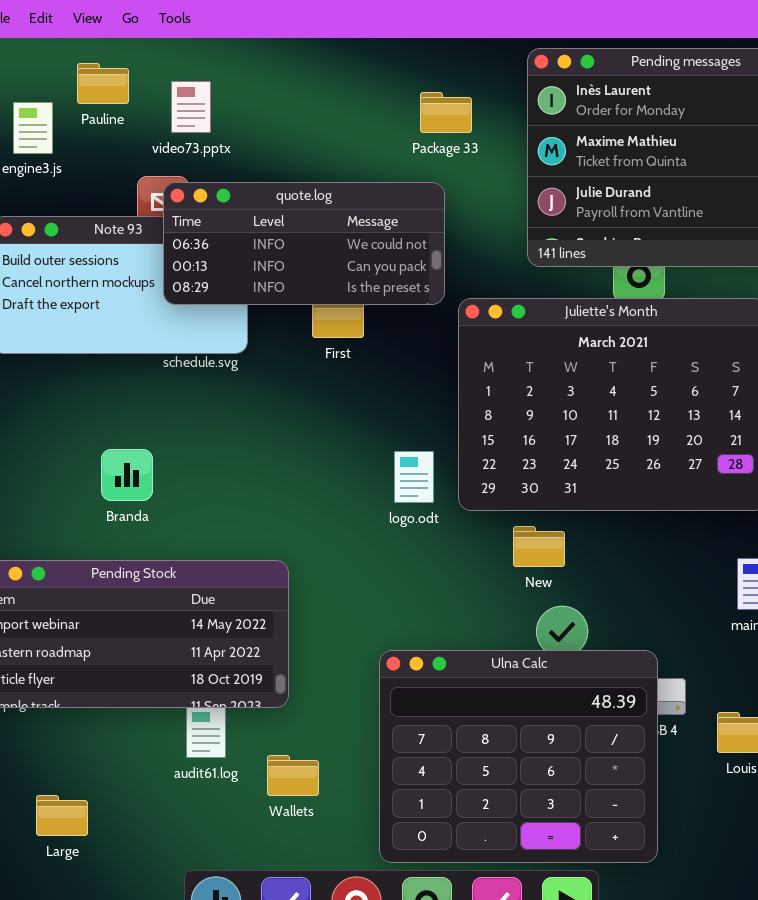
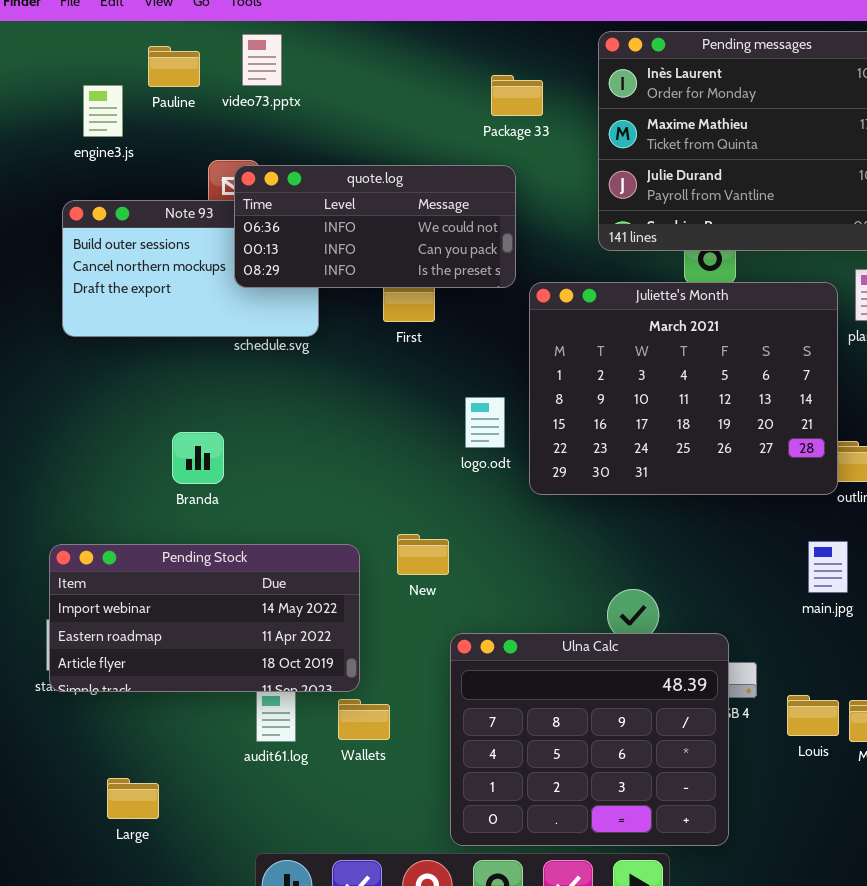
video73.pptx: [171,81,211,133] -> [242,34,282,86], moved
logo.odt: [394,451,434,503] -> [465,397,505,448], moved
New: [513,526,565,567] -> [397,534,449,575], moved
Wallets: [267,755,319,796] -> [338,699,390,740], moved

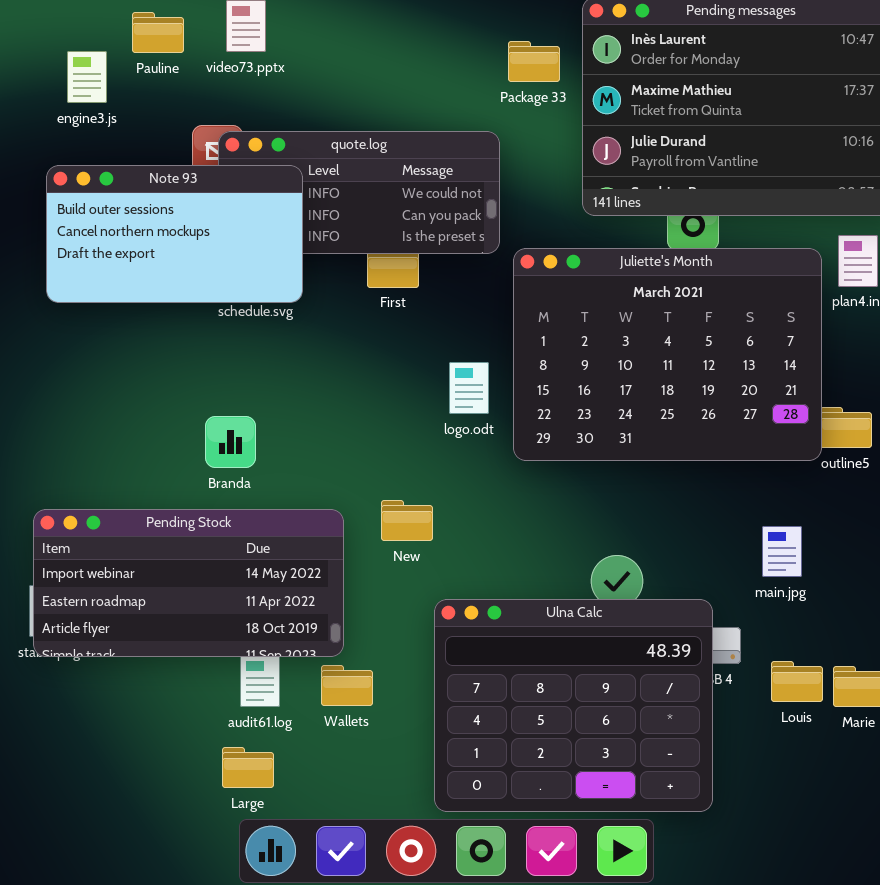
Package 33: [491,75,543,116] -> [508,41,560,82], moved
Note 93: [62,200,319,337] -> [46,165,303,303], raised
Branda: [172,432,224,484] -> [205,416,256,468], moved
main.jpg: [808,541,848,593] -> [762,526,802,577], moved
Large: [107,778,159,819] -> [222,747,274,788], moved

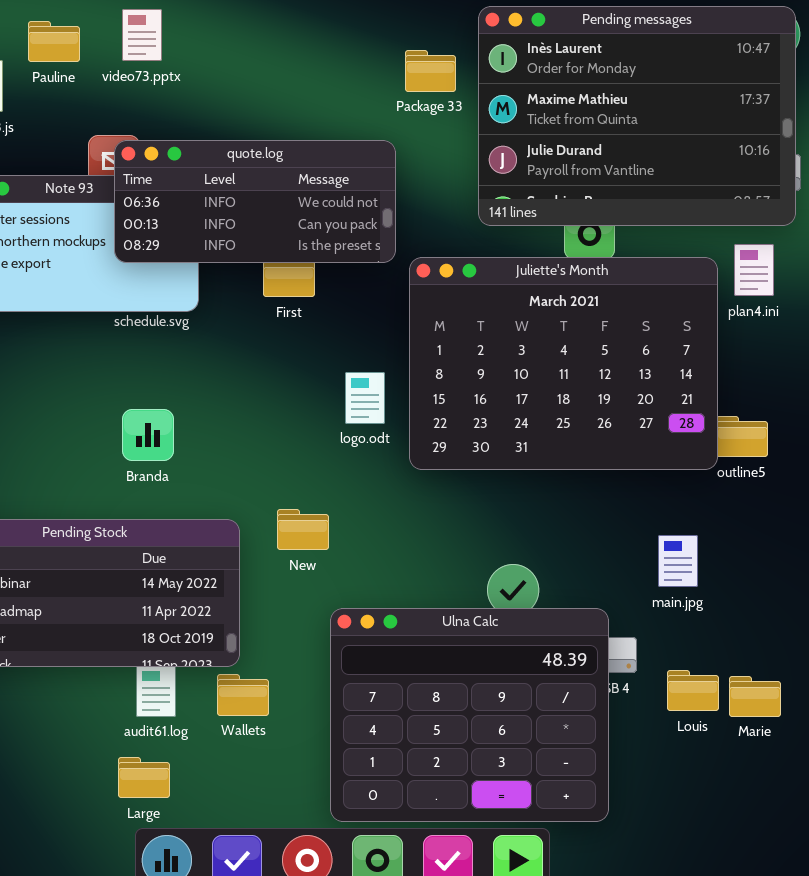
quote.log: [218,131,500,254] -> [114,140,396,263], raised
Branda: [205,416,256,468] -> [122,409,174,461], moved

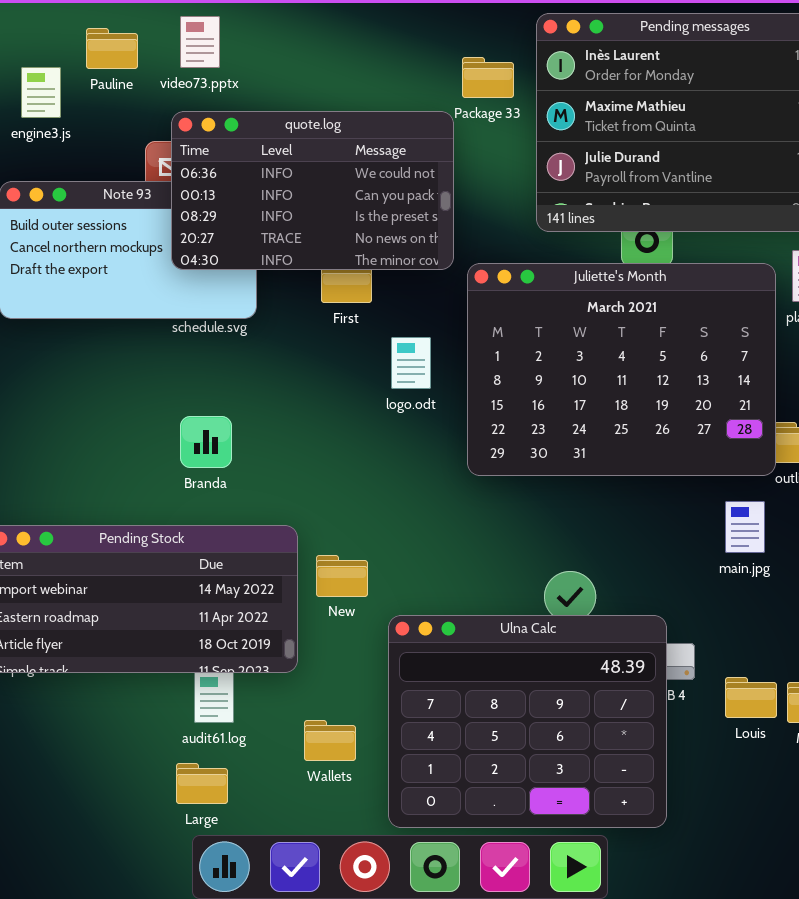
quote.log: [114,140,396,263] -> [171,111,454,270], resized
logo.odt: [345,372,385,424] -> [391,337,431,389], moved
New: [277,509,329,550] -> [316,555,368,597], moved
main.jpg: [658,535,698,587] -> [725,501,765,553], moved
Wallets: [217,674,269,716] -> [304,720,356,761], moved

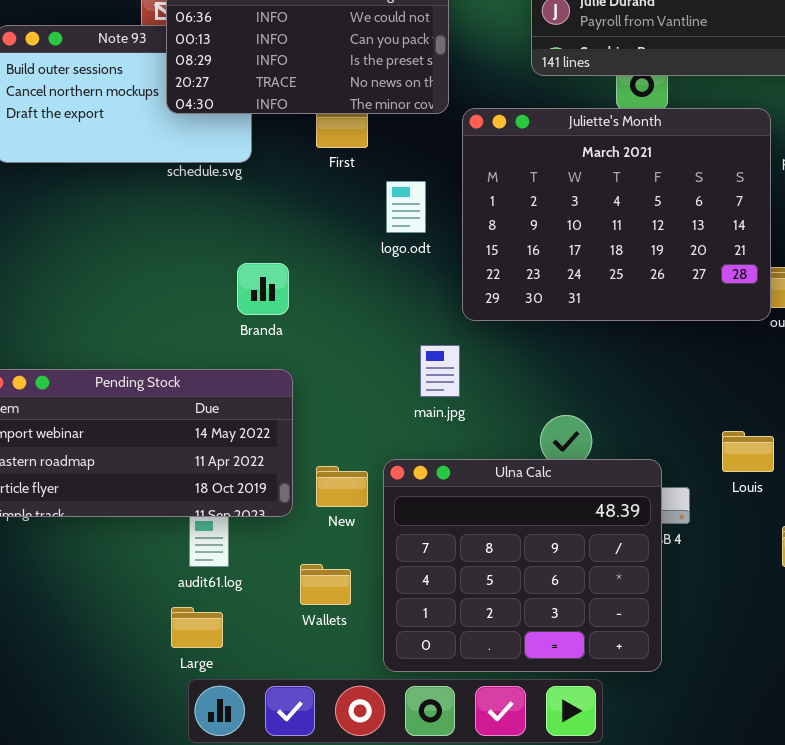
Branda: [180,416,232,468] -> [237,263,289,315], moved
main.jpg: [725,501,765,553] -> [420,345,460,397], moved
New: [316,555,368,597] -> [316,466,368,507], moved
Louis: [725,677,777,718] -> [722,431,774,472], moved

